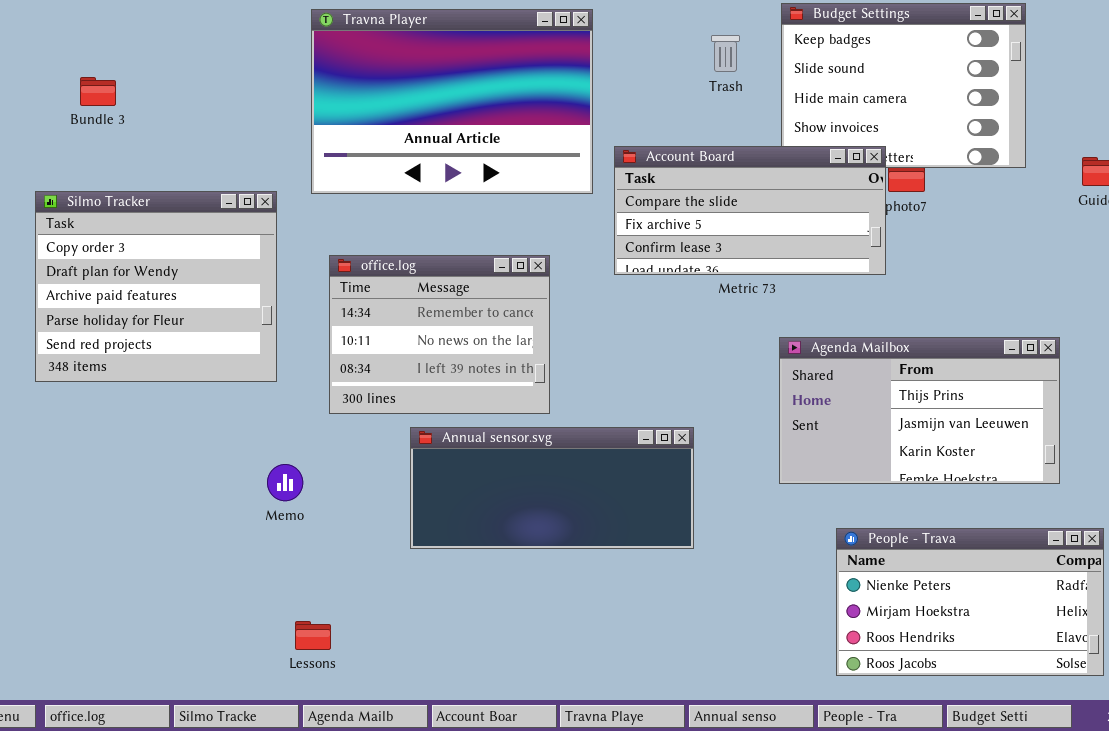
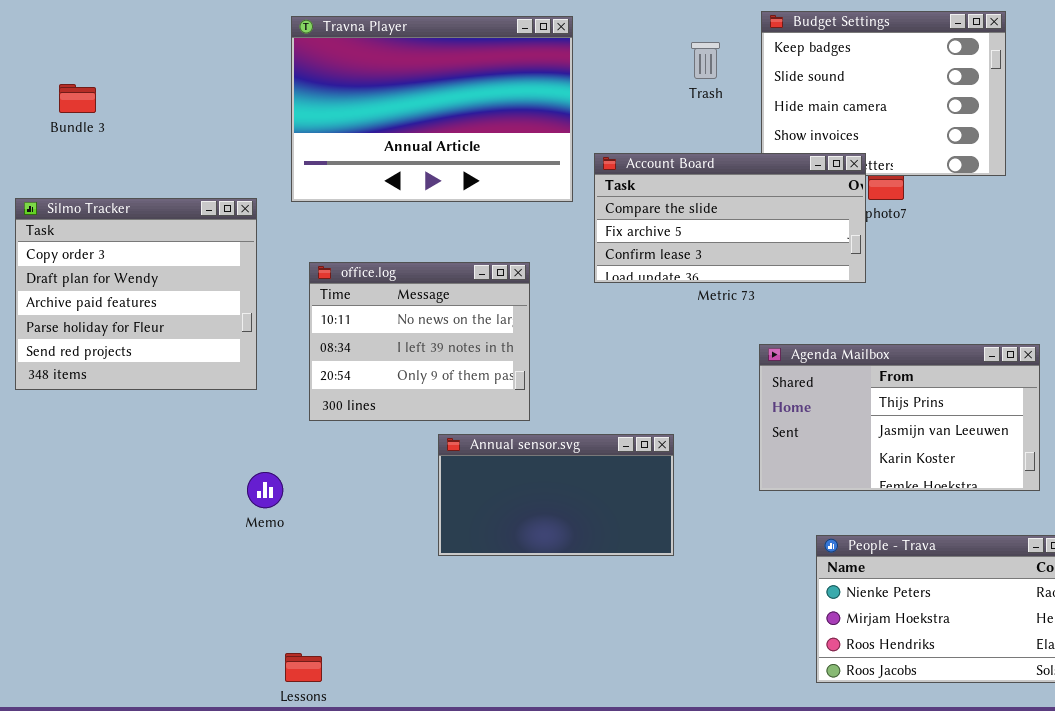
office.log: [329,255,550,414] -> [309,262,530,421], scrolled down 1 row
Annual sensor.svg: [410,427,694,549] -> [438,434,674,556], resized
Lessons: [295,621,331,650] -> [285,653,322,682], moved

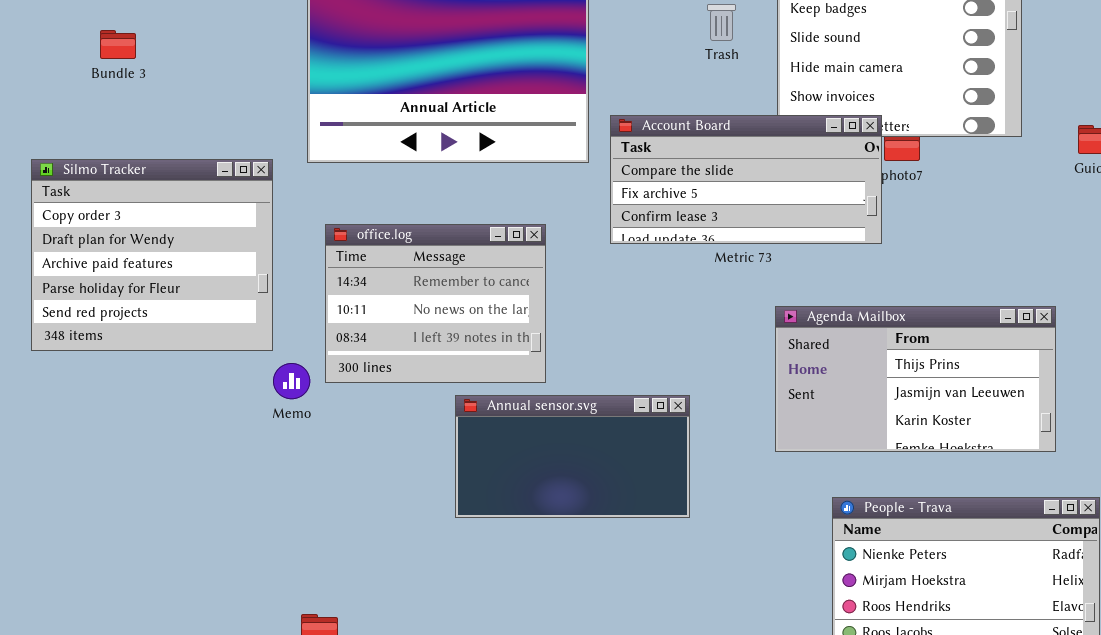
Bundle 3: [59,84,96,113] -> [100,30,136,59], moved
office.log: [309,262,530,421] -> [325,224,546,383], scrolled up 1 row
Memo: [247,472,283,508] -> [273,363,310,399], moved

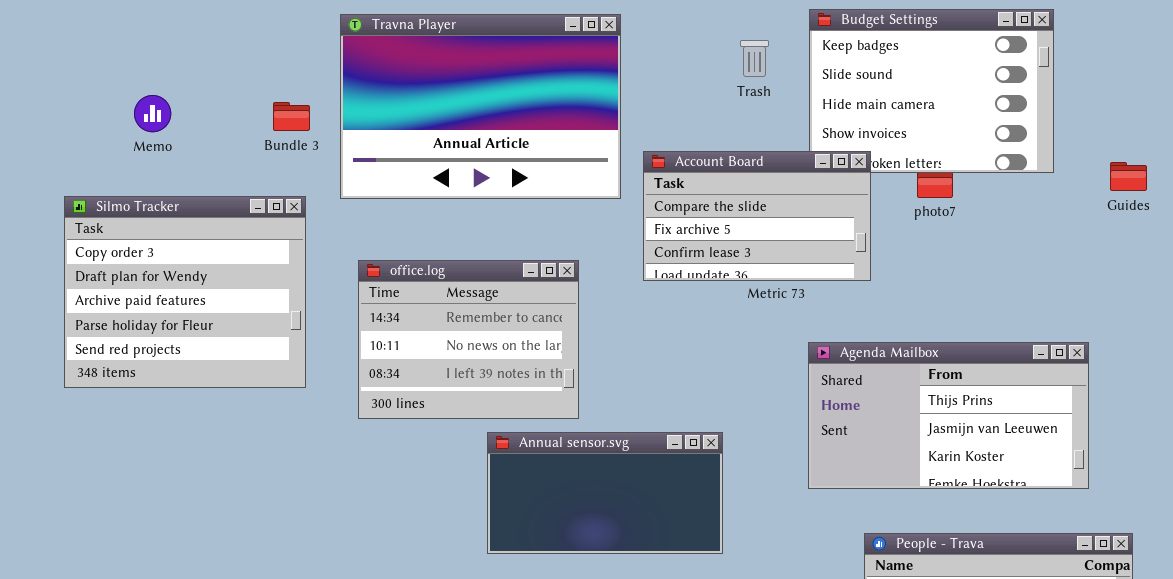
Bundle 3: [100,30,136,59] -> [273,102,310,131], moved
Account Board: [610,115,882,244] -> [643,151,871,281], resized
Memo: [273,363,310,399] -> [134,95,171,132], moved

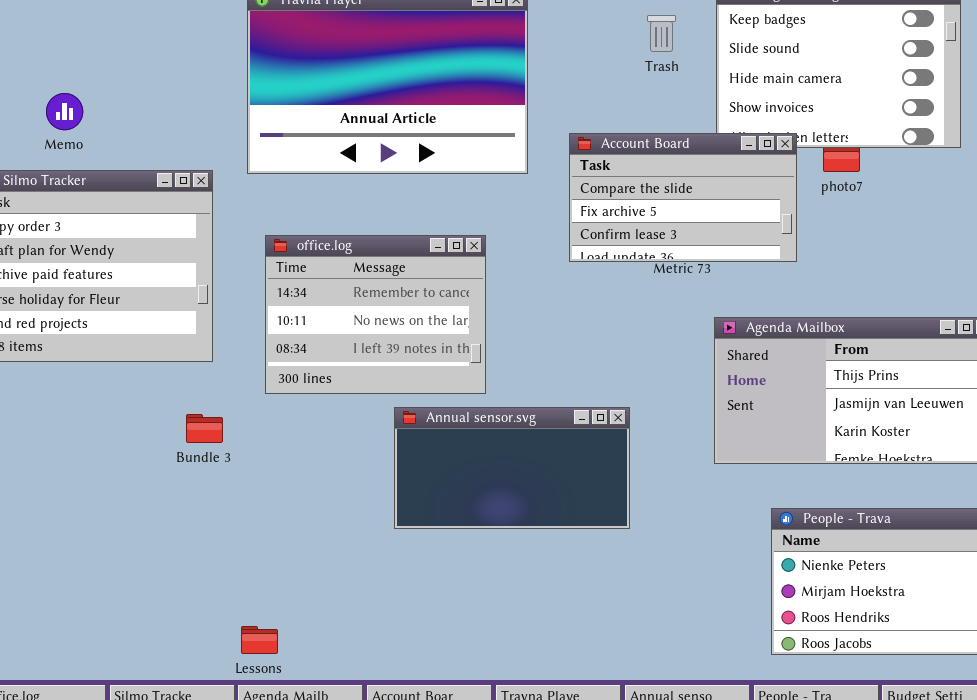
Memo: [134,95,171,132] -> [46,93,83,130], moved
Bundle 3: [273,102,310,131] -> [186,414,223,443], moved
Account Board: [643,151,871,281] -> [569,133,797,262], moved

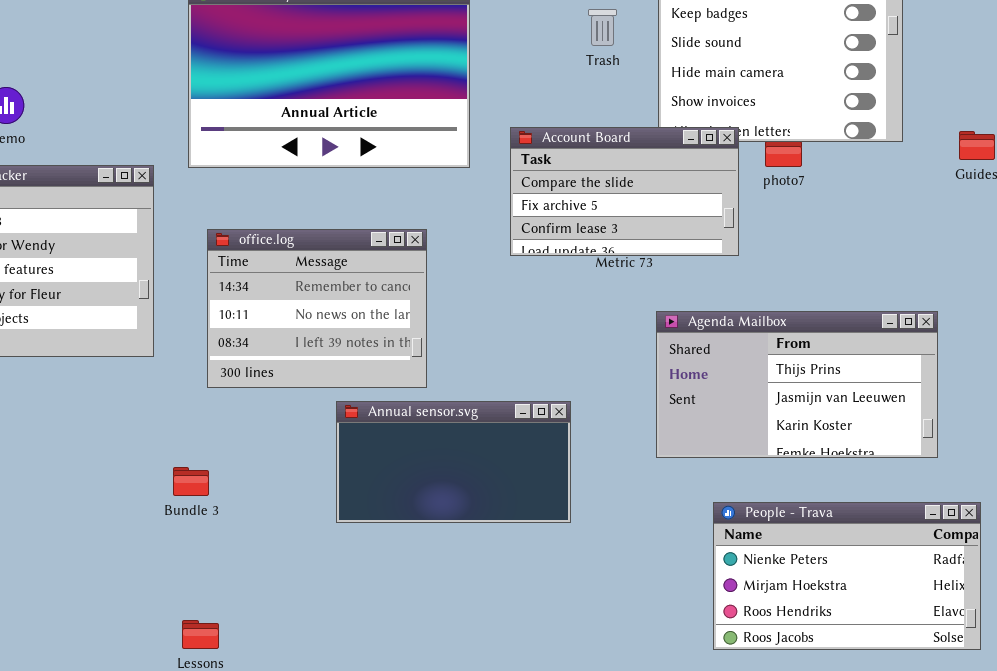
Bundle 3: [186,414,223,443] -> [173,467,209,496], moved

